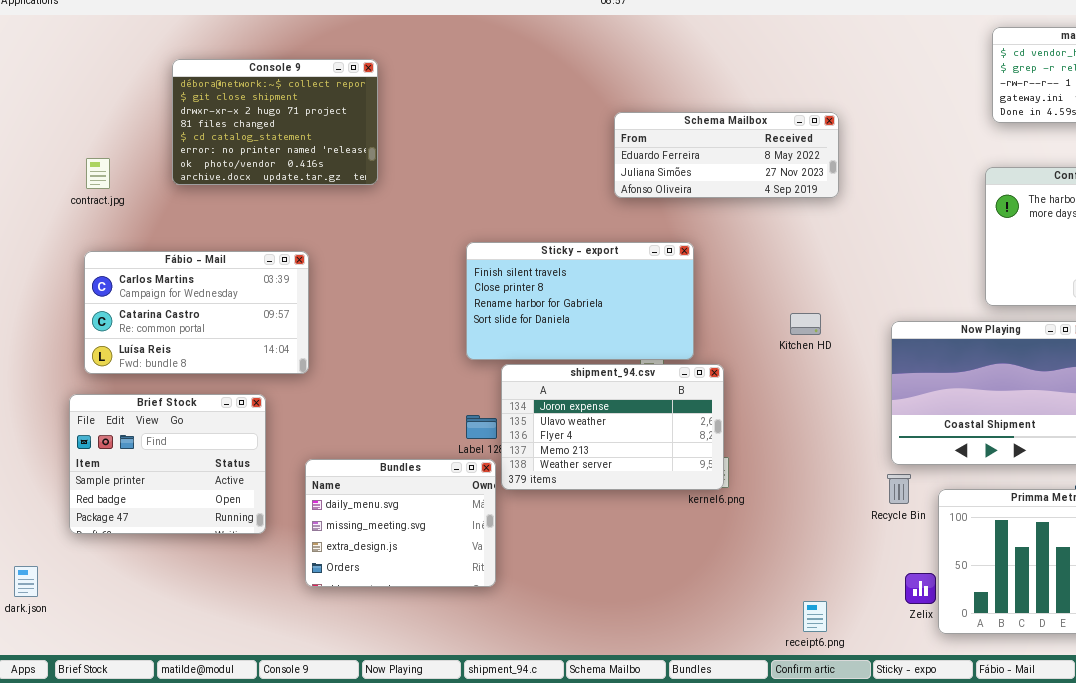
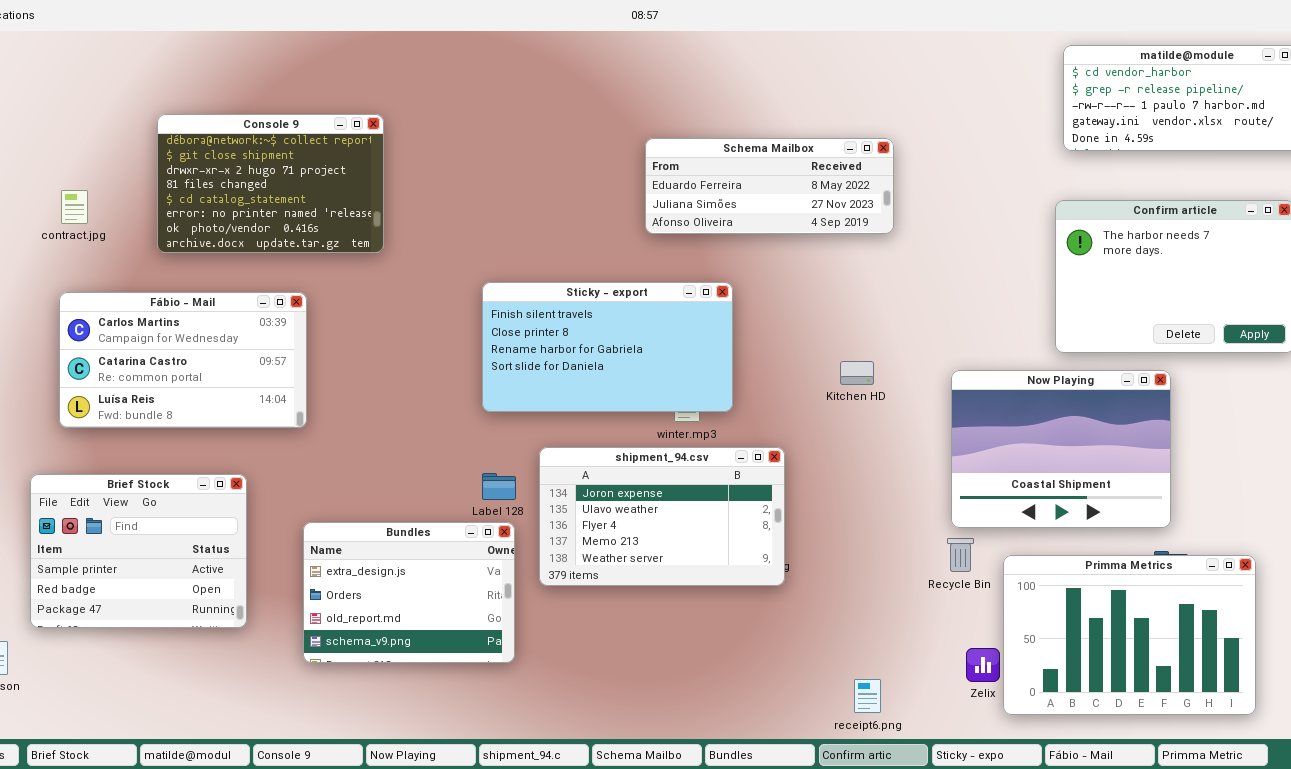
Console 9: [172,59,378,185] -> [157,114,384,253], moved
shipment_94.csv: [501,364,724,490] -> [539,447,785,586], moved
Brief Stock: [69,394,266,534] -> [30,474,247,628], moved
Bundles: [305,459,496,587] -> [303,522,515,663], scrolled down 2 rows

